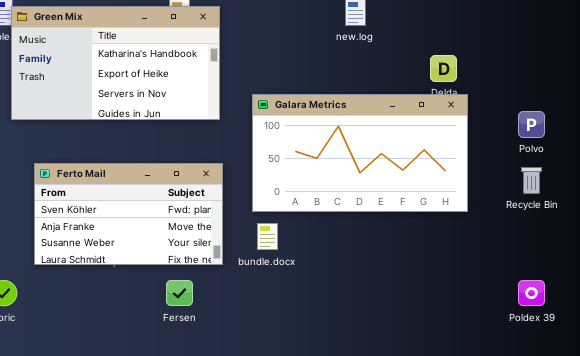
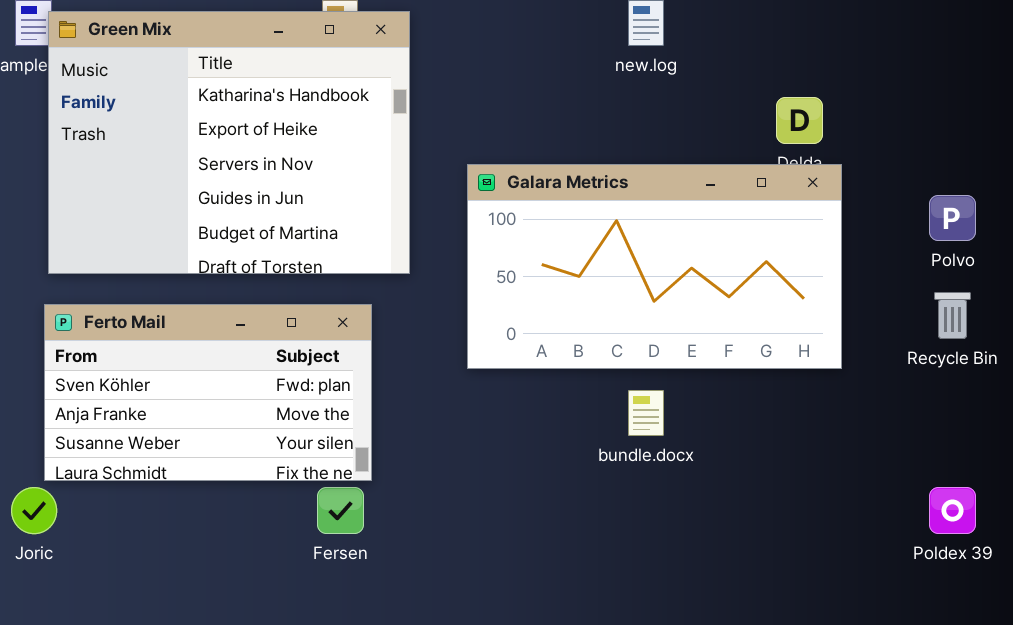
Green Mix: [11,6,220,120] -> [48,11,410,274], resized
Ferto Mail: [34,163,223,265] -> [44,304,372,481], moved
bundle.docx: [257,223,278,250] -> [628,390,664,436], moved

